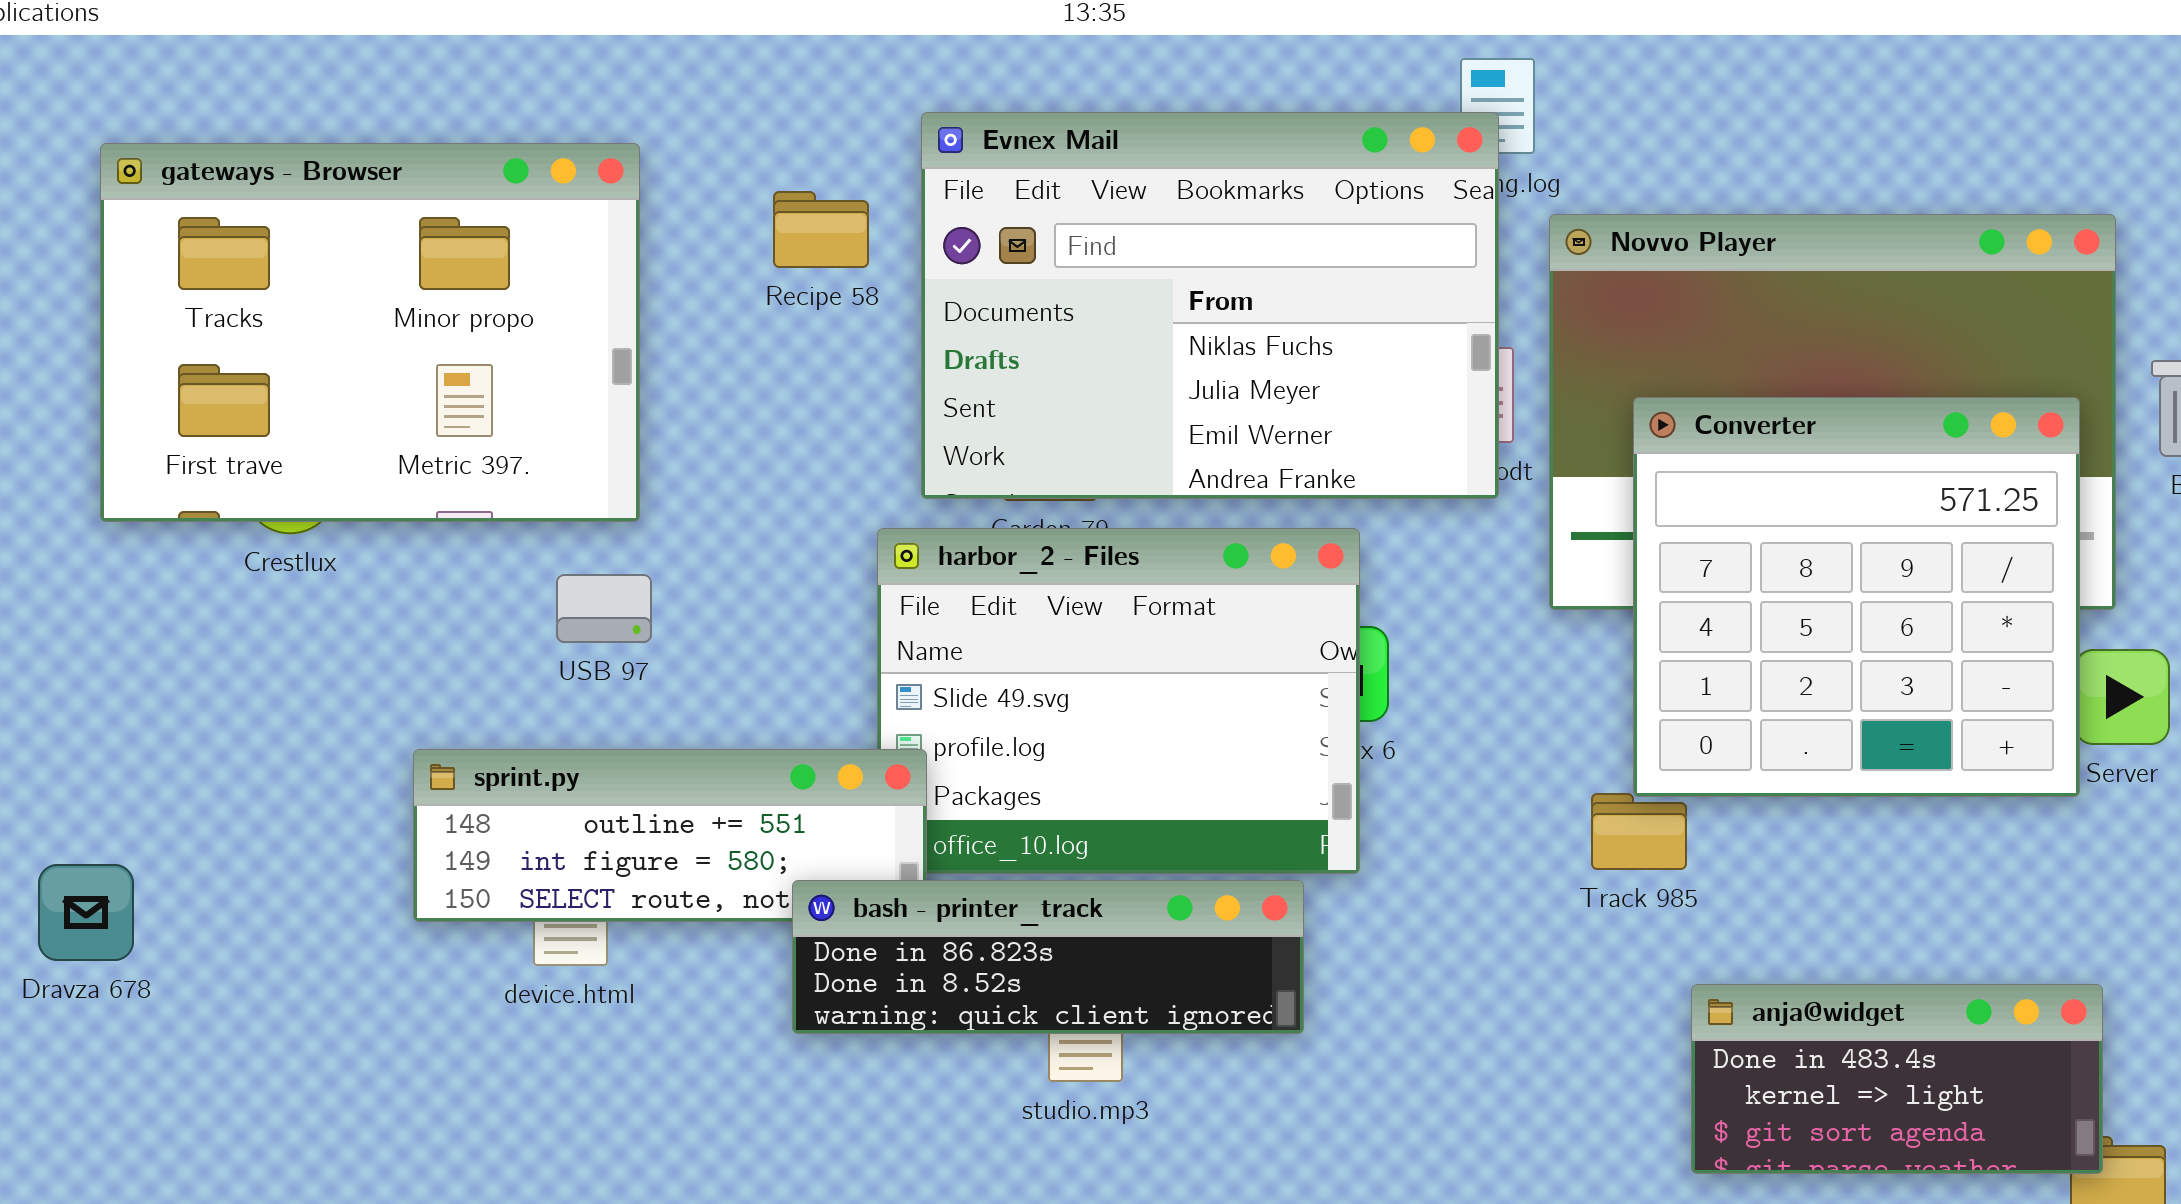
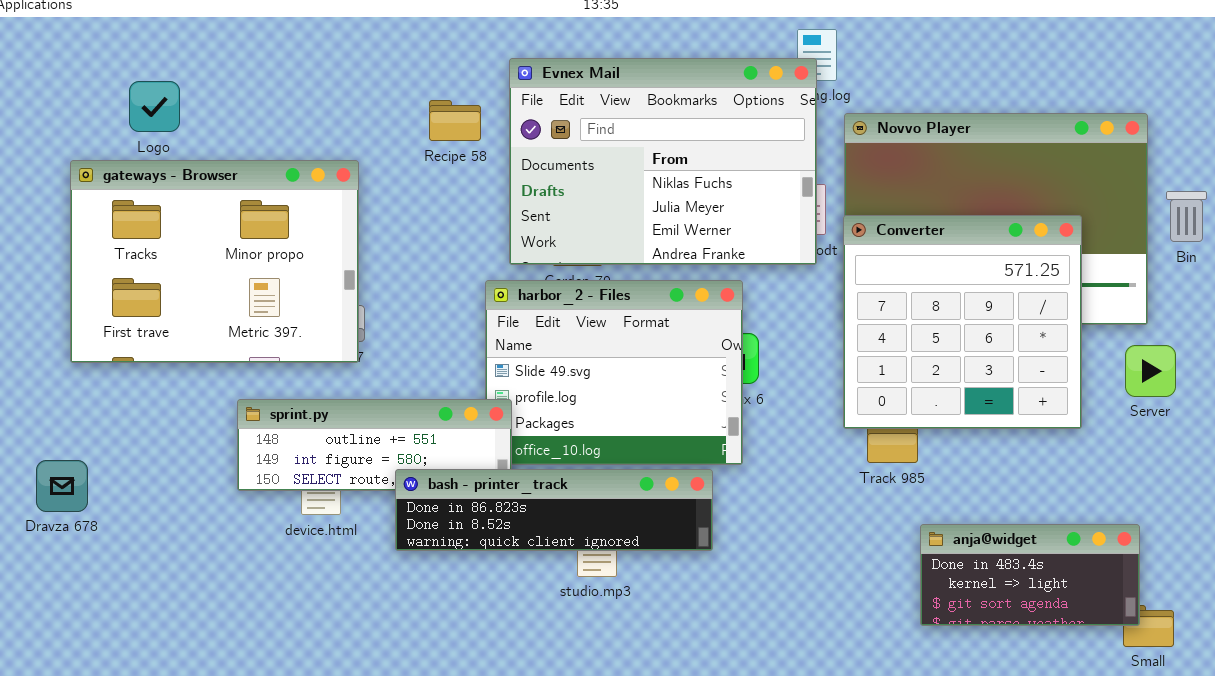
gateways - Browser: [100,143,640,522] -> [70,160,359,363], moved
Converter: [1633,397,2080,797] -> [843,215,1082,429], moved
bash - printer_track: [792,880,1304,1034] -> [395,469,713,551], resized

